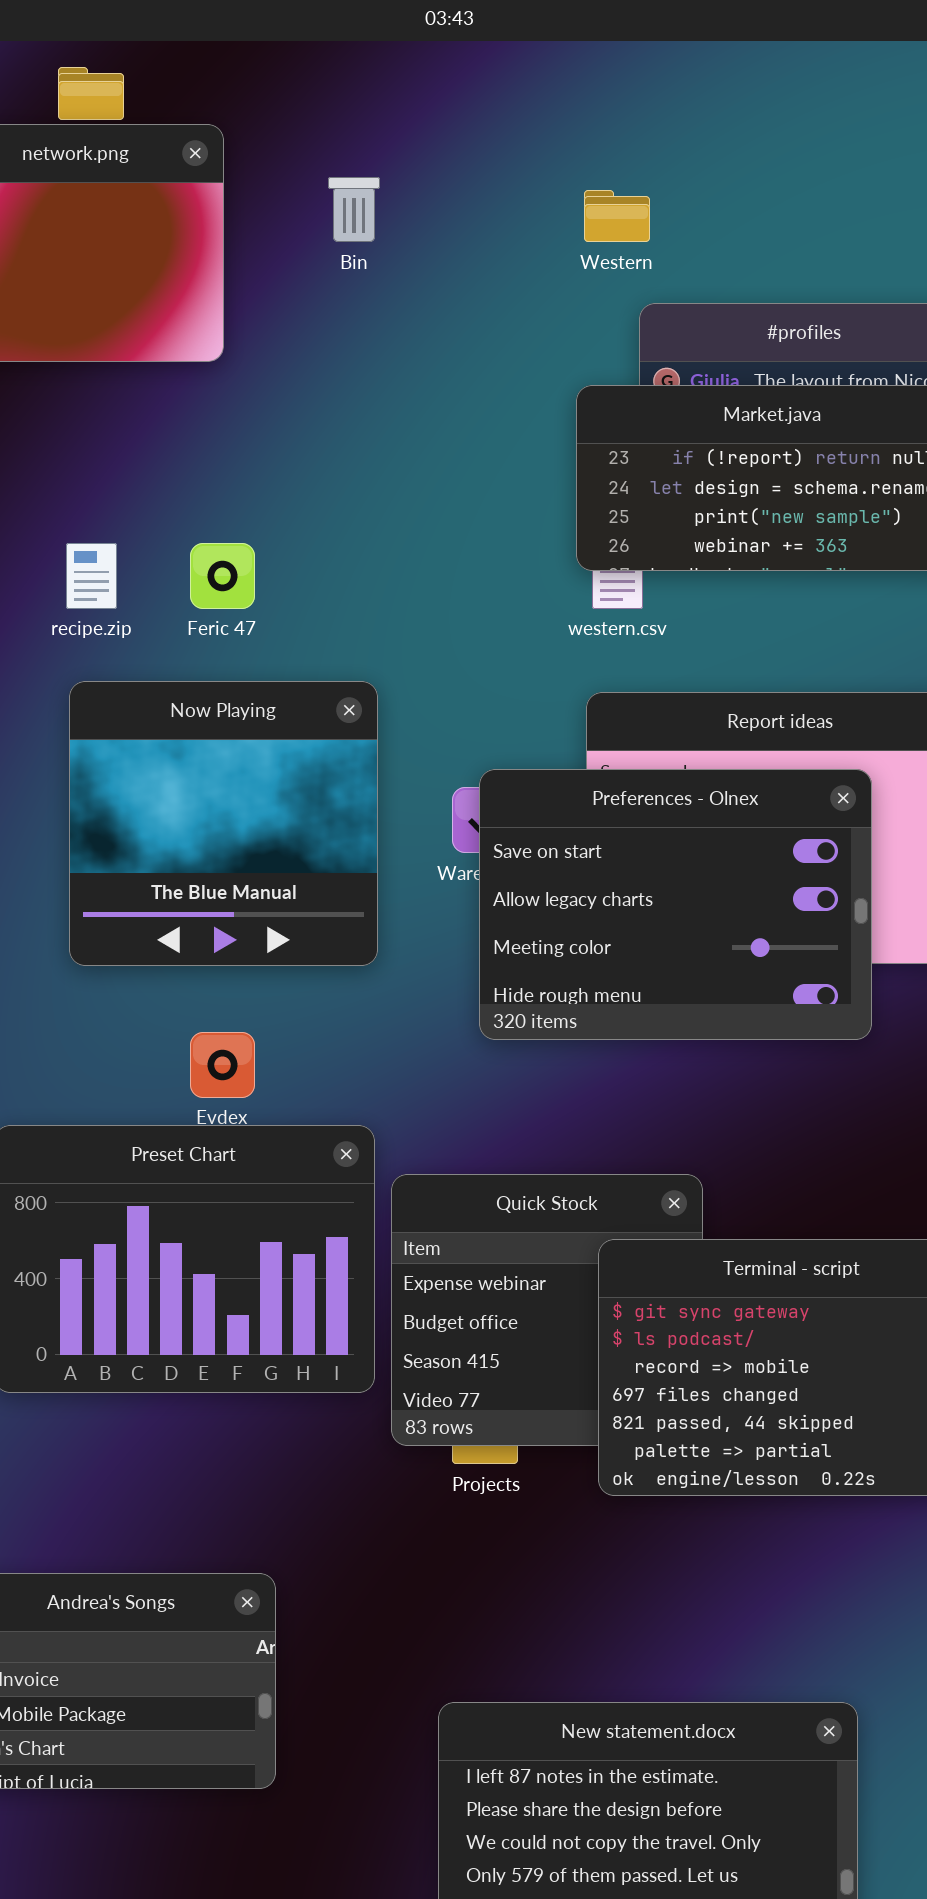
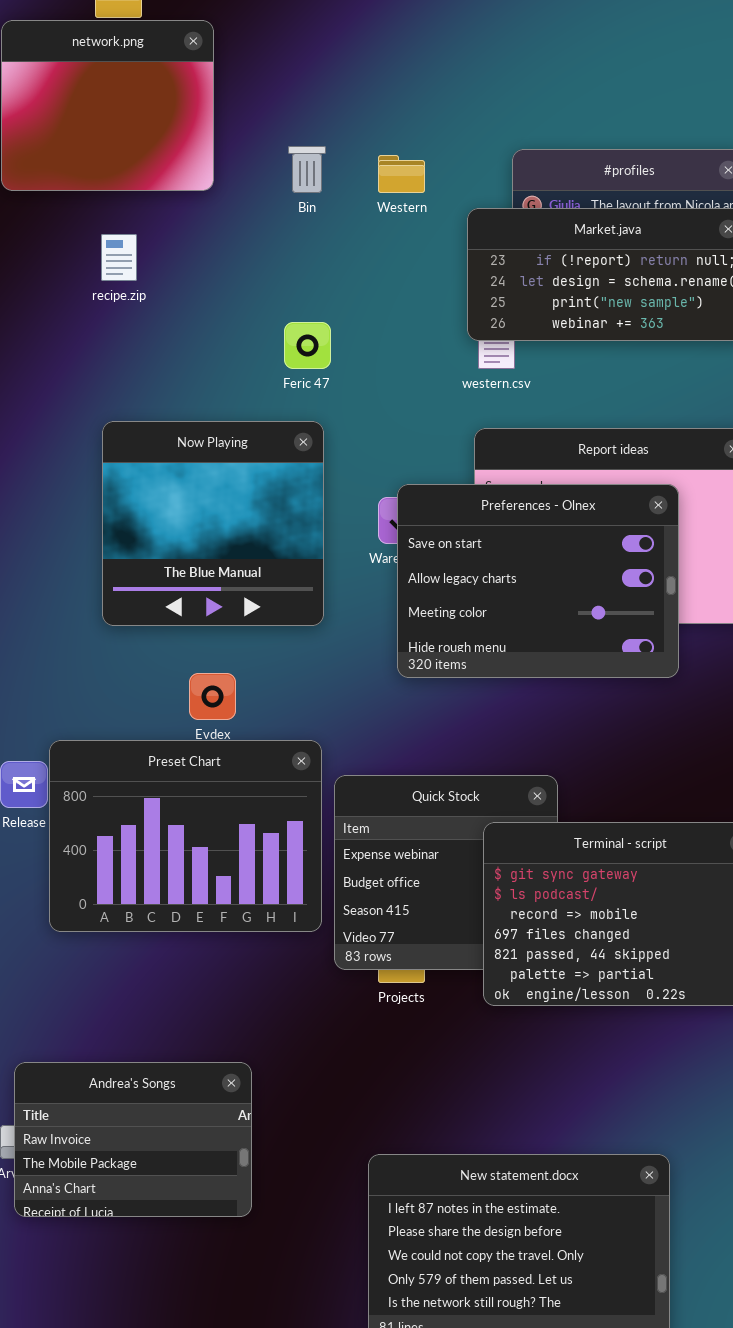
Bin: [328,177,380,242] -> [288,146,326,193], moved
Western: [584,190,650,242] -> [378,155,425,193], moved
recipe.zip: [66,543,117,609] -> [101,234,137,281], moved
Feric 47: [190,543,255,609] -> [284,322,331,369], moved

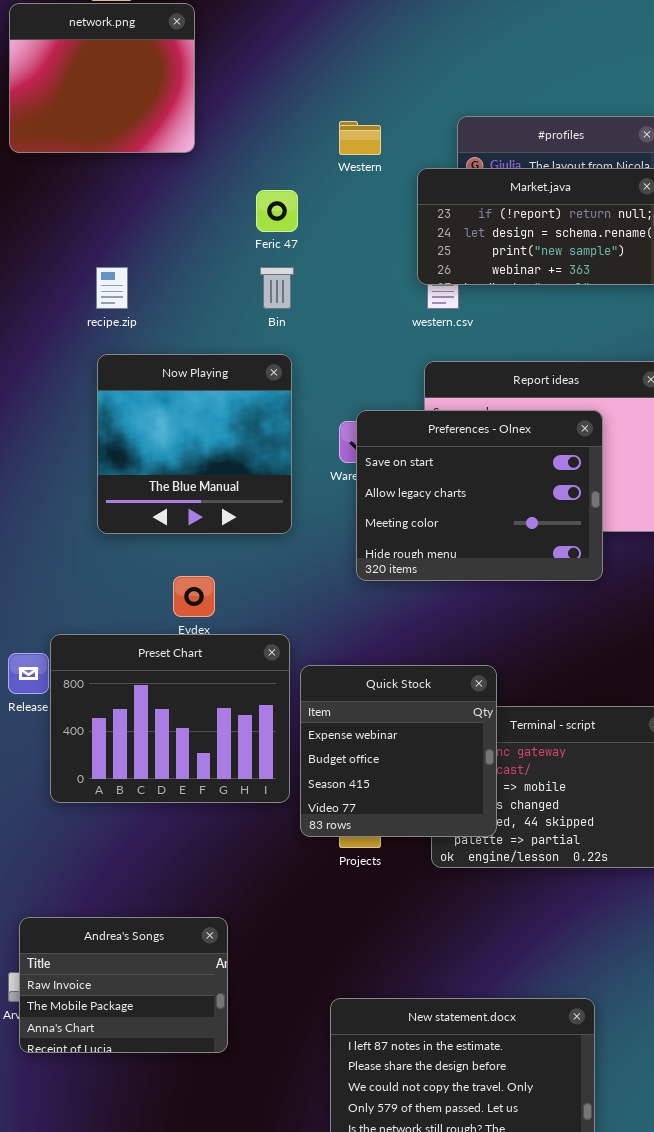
Bin: [288,146,326,193] -> [260,267,294,309], moved
recipe.zip: [101,234,137,281] -> [96,267,128,309], moved
Feric 47: [284,322,331,369] -> [256,190,298,232], moved
Quick Stock: [334,775,558,970] -> [300,665,497,837], raised

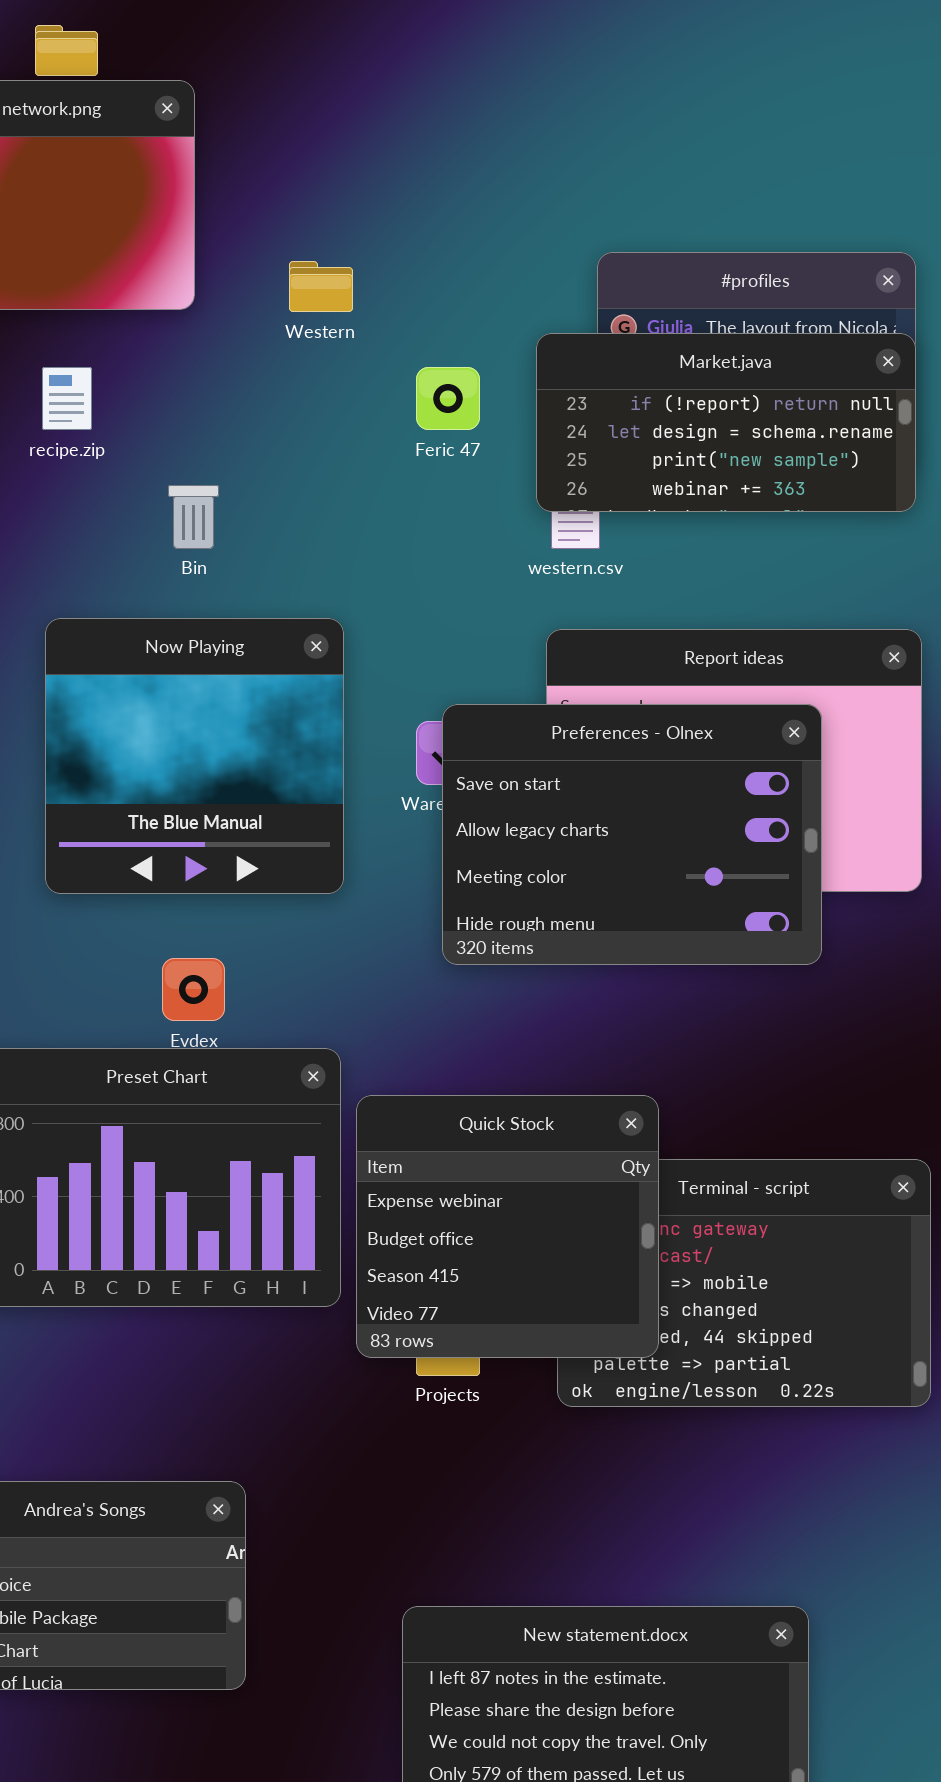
Western: [339,121,381,155] -> [289,261,353,312], moved
Feric 47: [256,190,298,232] -> [416,367,480,430], moved
recipe.zip: [96,267,128,309] -> [42,367,92,430], moved
Bin: [260,267,294,309] -> [168,485,219,549], moved

